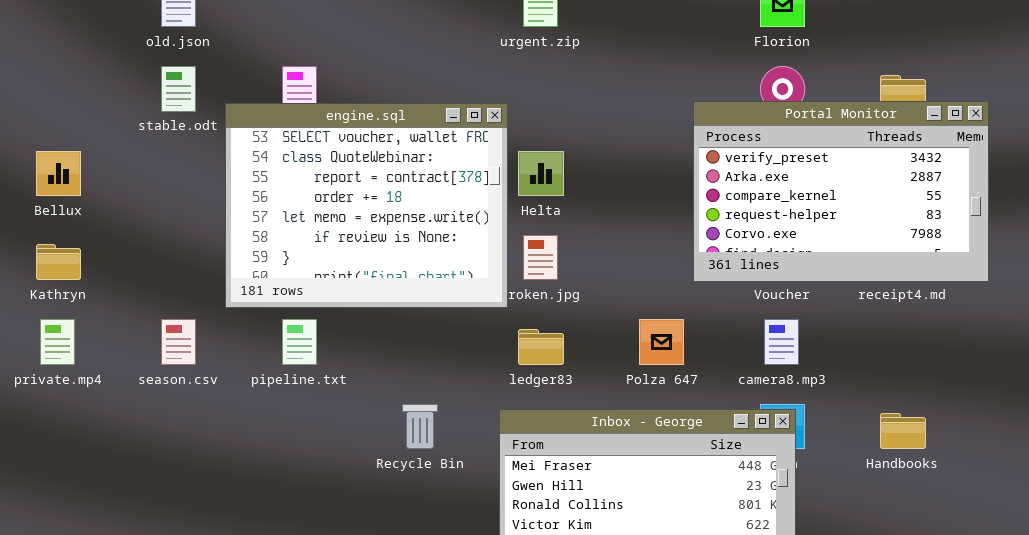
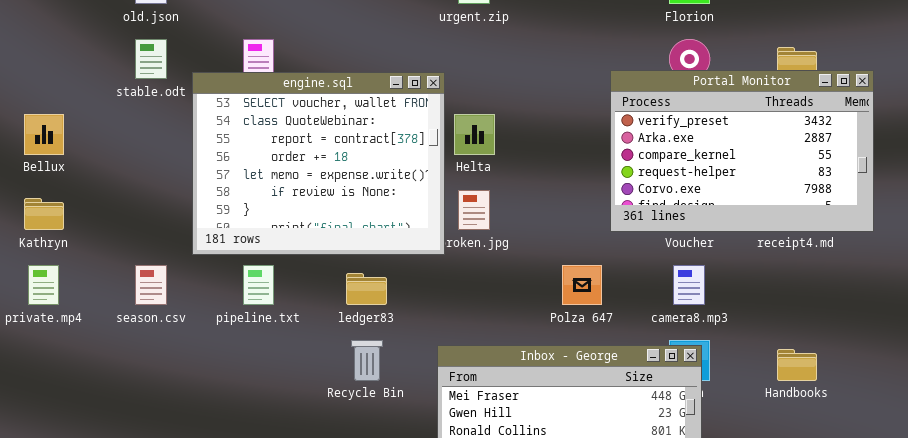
ledger83: [518,329,564,365] -> [346,273,387,305], moved

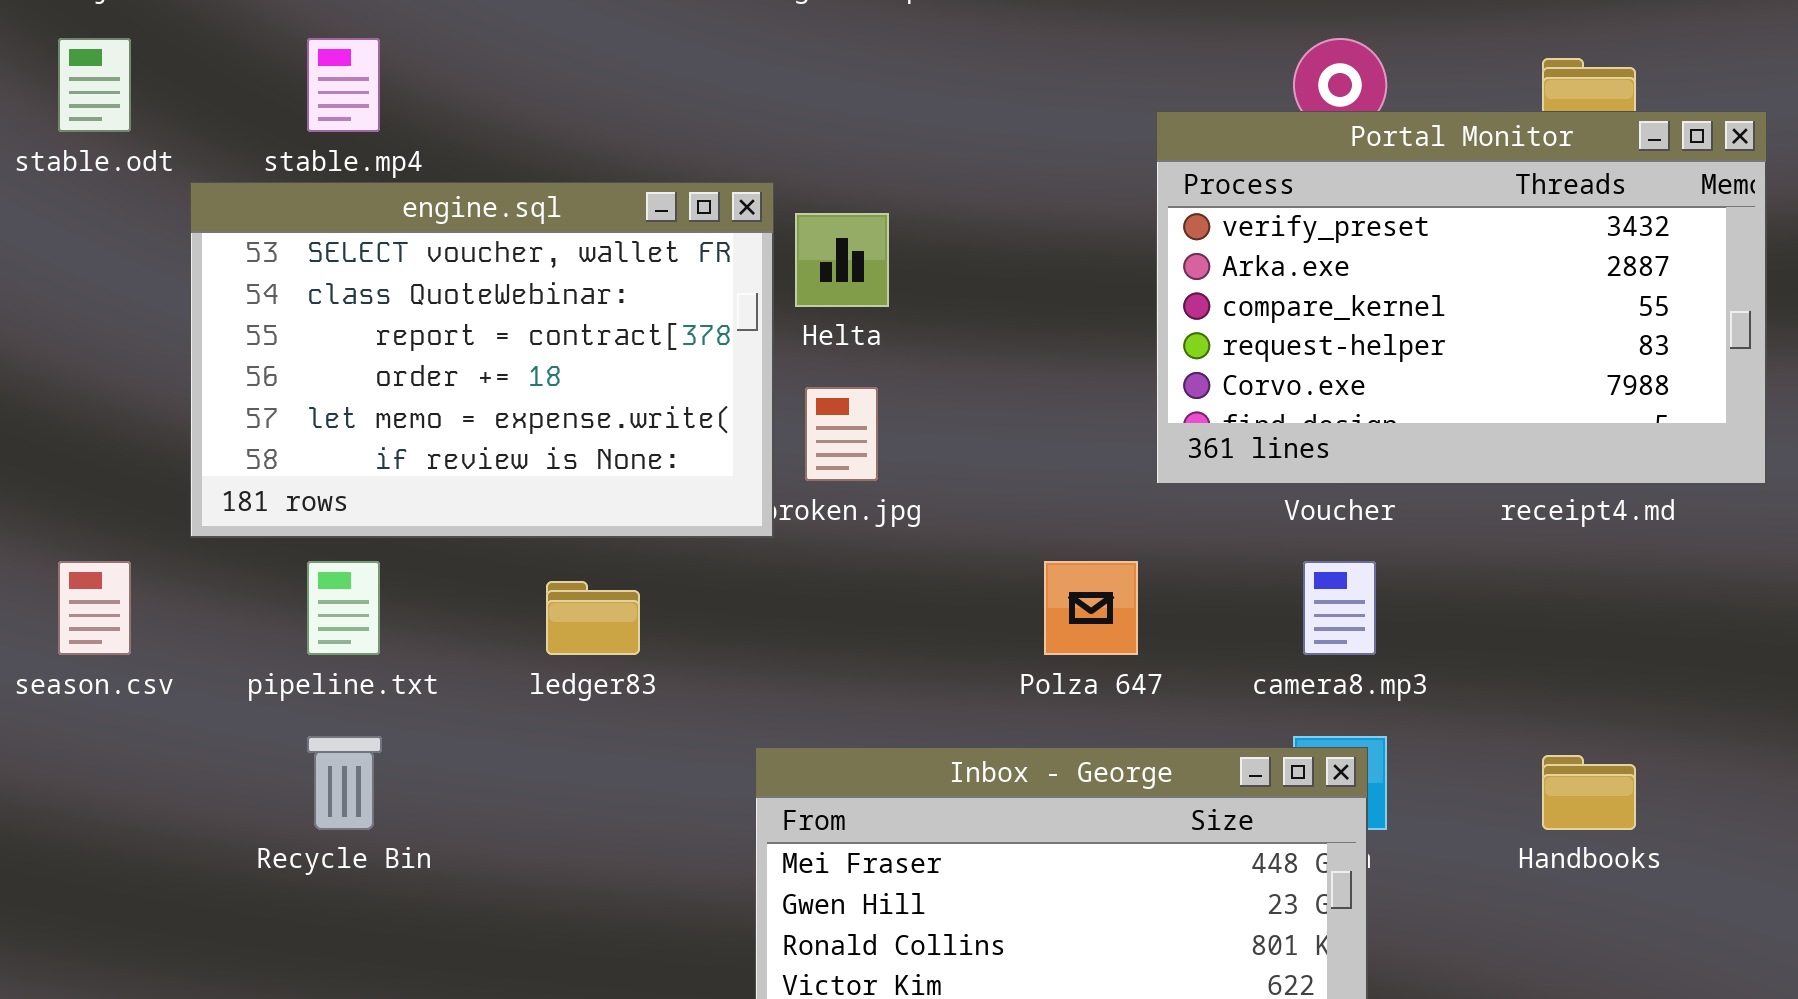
engine.sql: [192,72,445,255] -> [190,182,774,538], resized
Recycle Bin: [351,340,383,381] -> [307,736,382,830], moved

